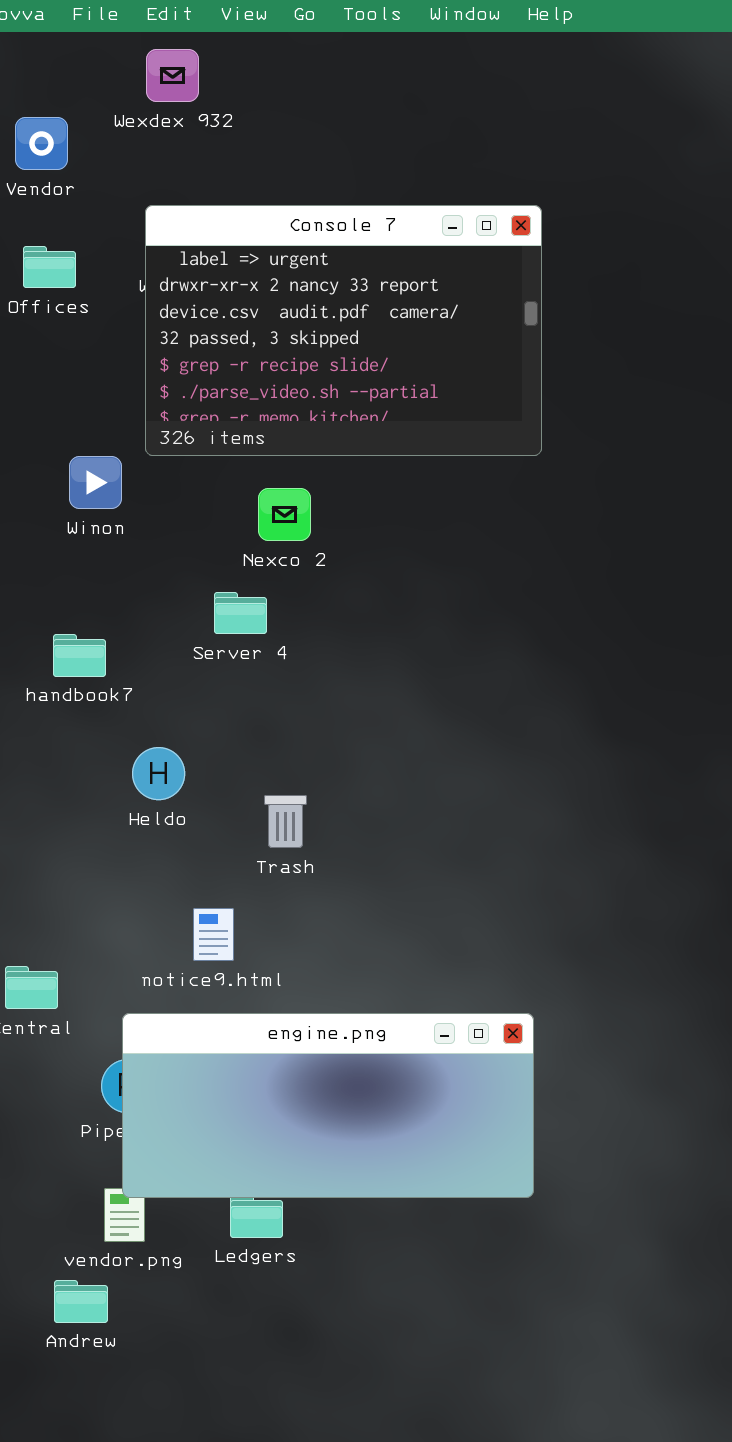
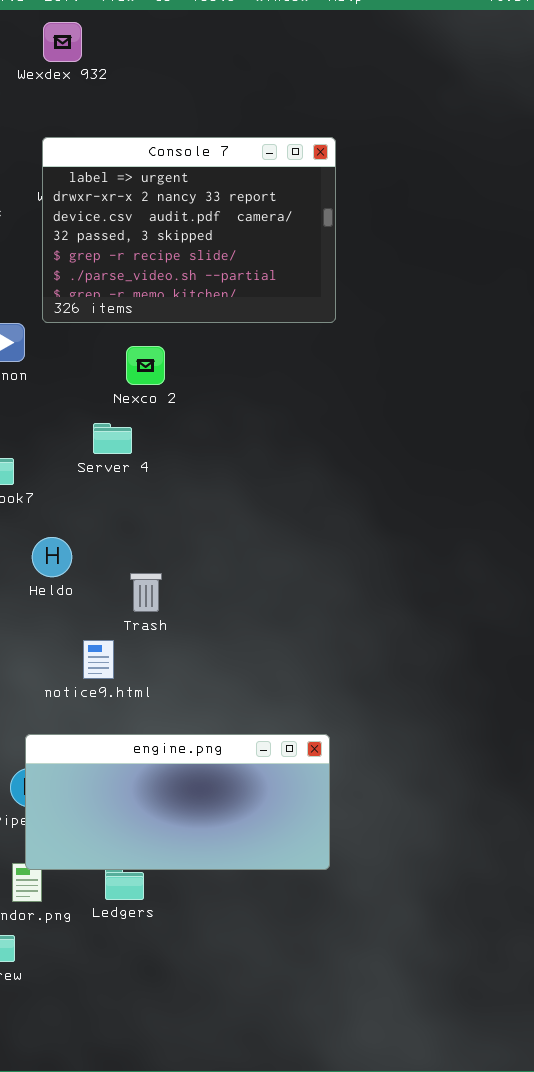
notice9.html: [193,908,234,961] -> [83,640,114,679], moved

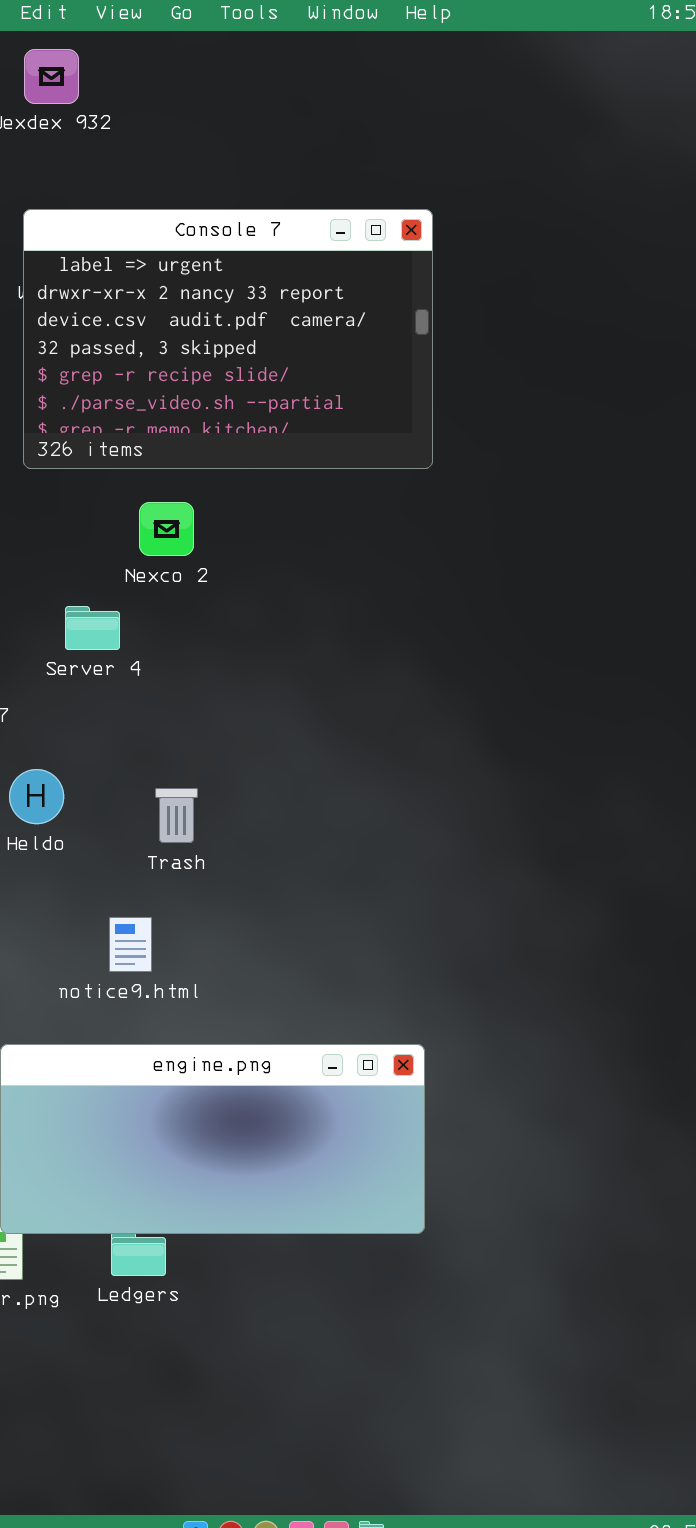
Server 4: [93,423,132,454] -> [65,606,120,650], moved
Trash: [130,573,162,612] -> [155,788,198,843], moved
notice9.html: [83,640,114,679] -> [109,917,152,972], moved

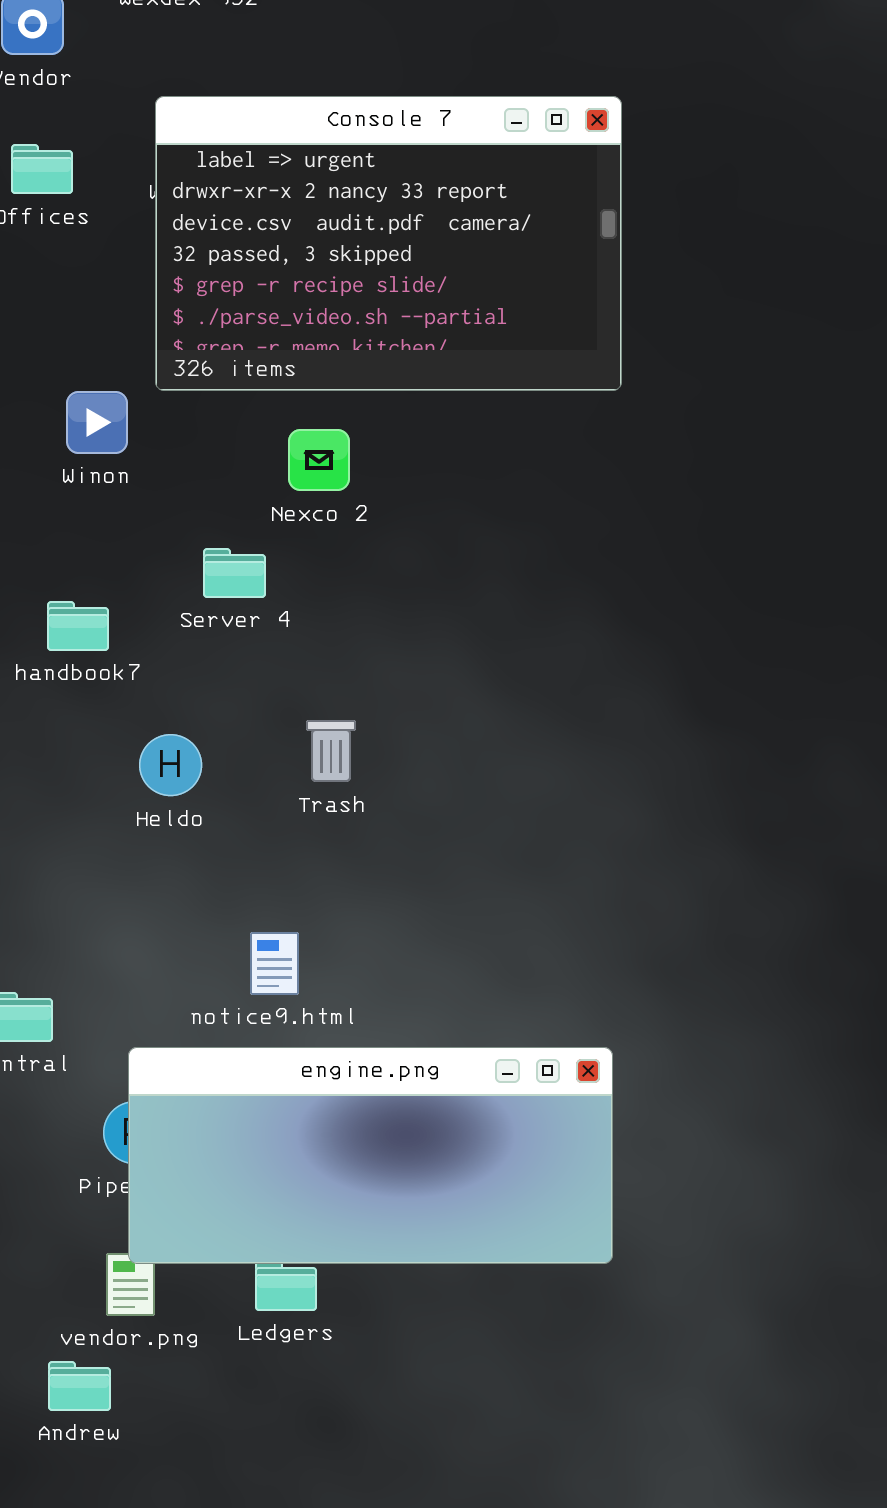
Trash: [155,788,198,843] -> [306,720,356,782], moved
notice9.html: [109,917,152,972] -> [250,932,299,995], moved

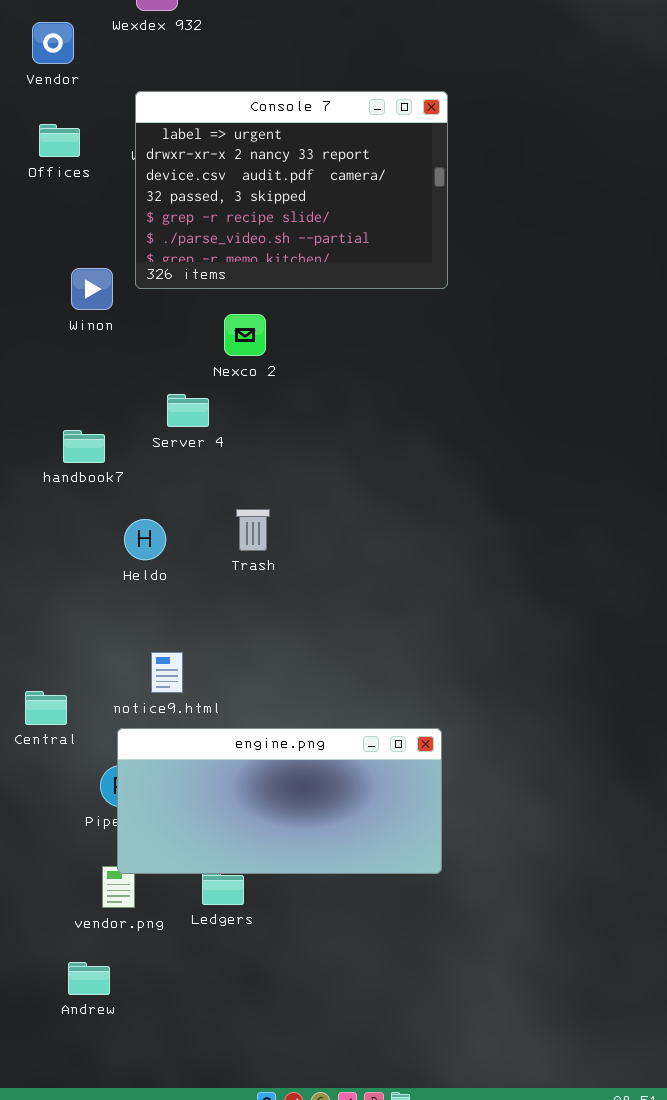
Winon: [66,391,128,454] -> [71,268,113,310], moved
notice9.html: [250,932,299,995] -> [151,652,183,693], moved
Andrew: [48,1361,111,1411] -> [68,962,110,995], moved

